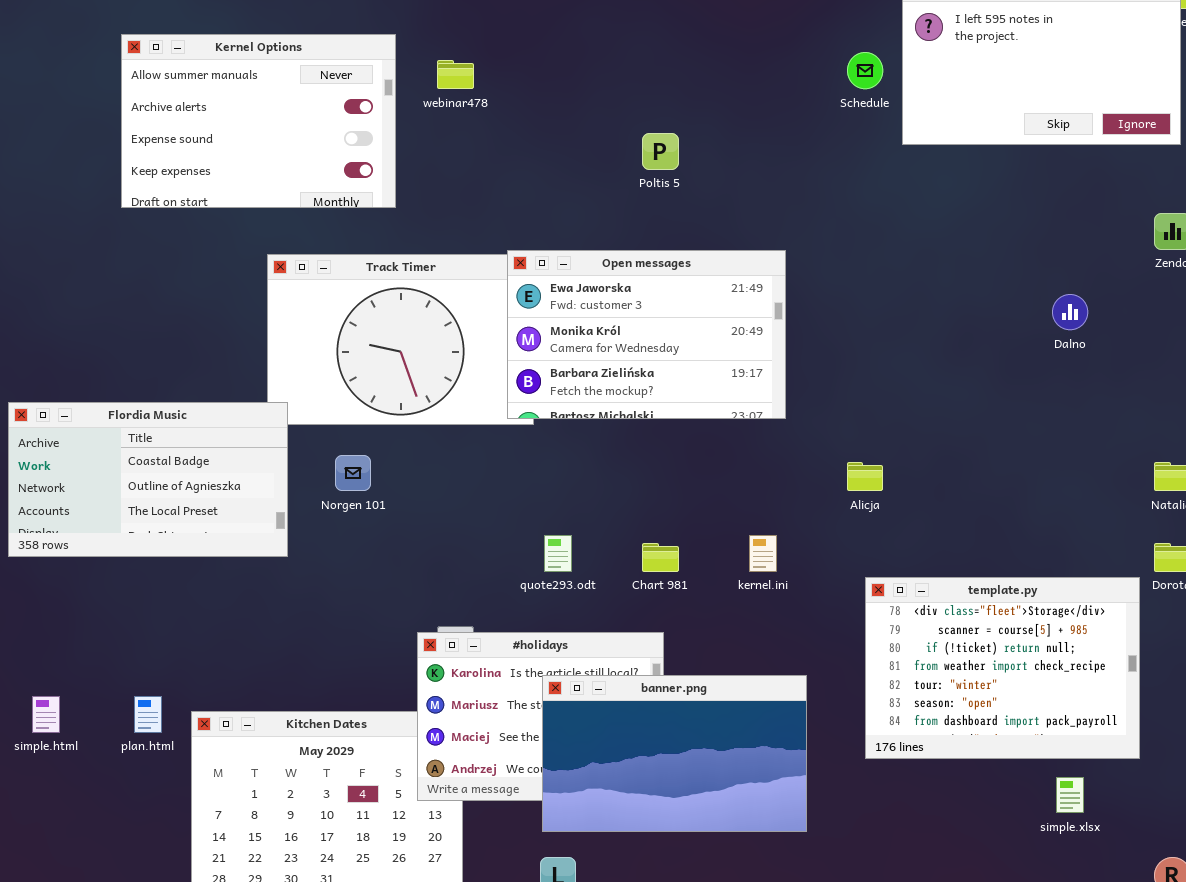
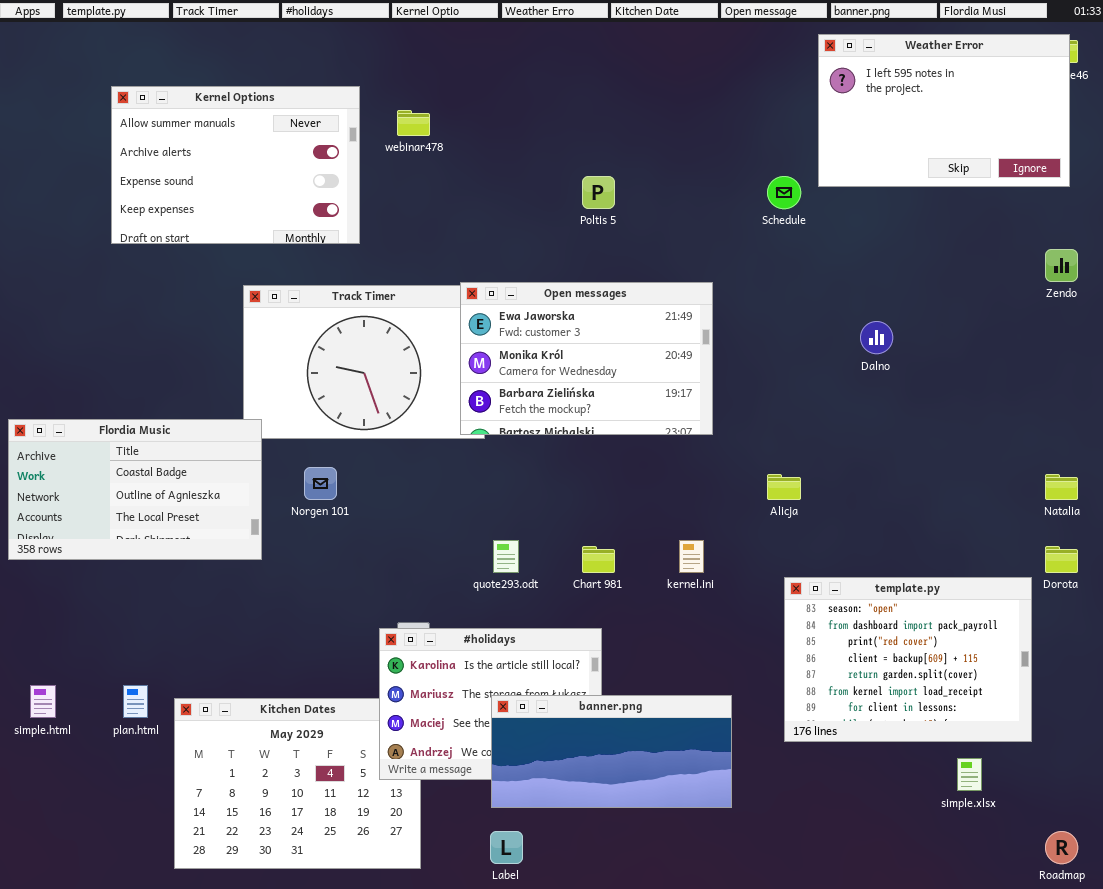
Schedule: [847,52,883,89] -> [767,176,801,209], moved
Dalno: [1052,294,1088,330] -> [860,321,893,354], moved
template.py: [865,577,1140,759] -> [784,577,1032,742], scrolled down 5 rows
banner.png: [542,675,807,832] -> [491,695,732,808], resized

